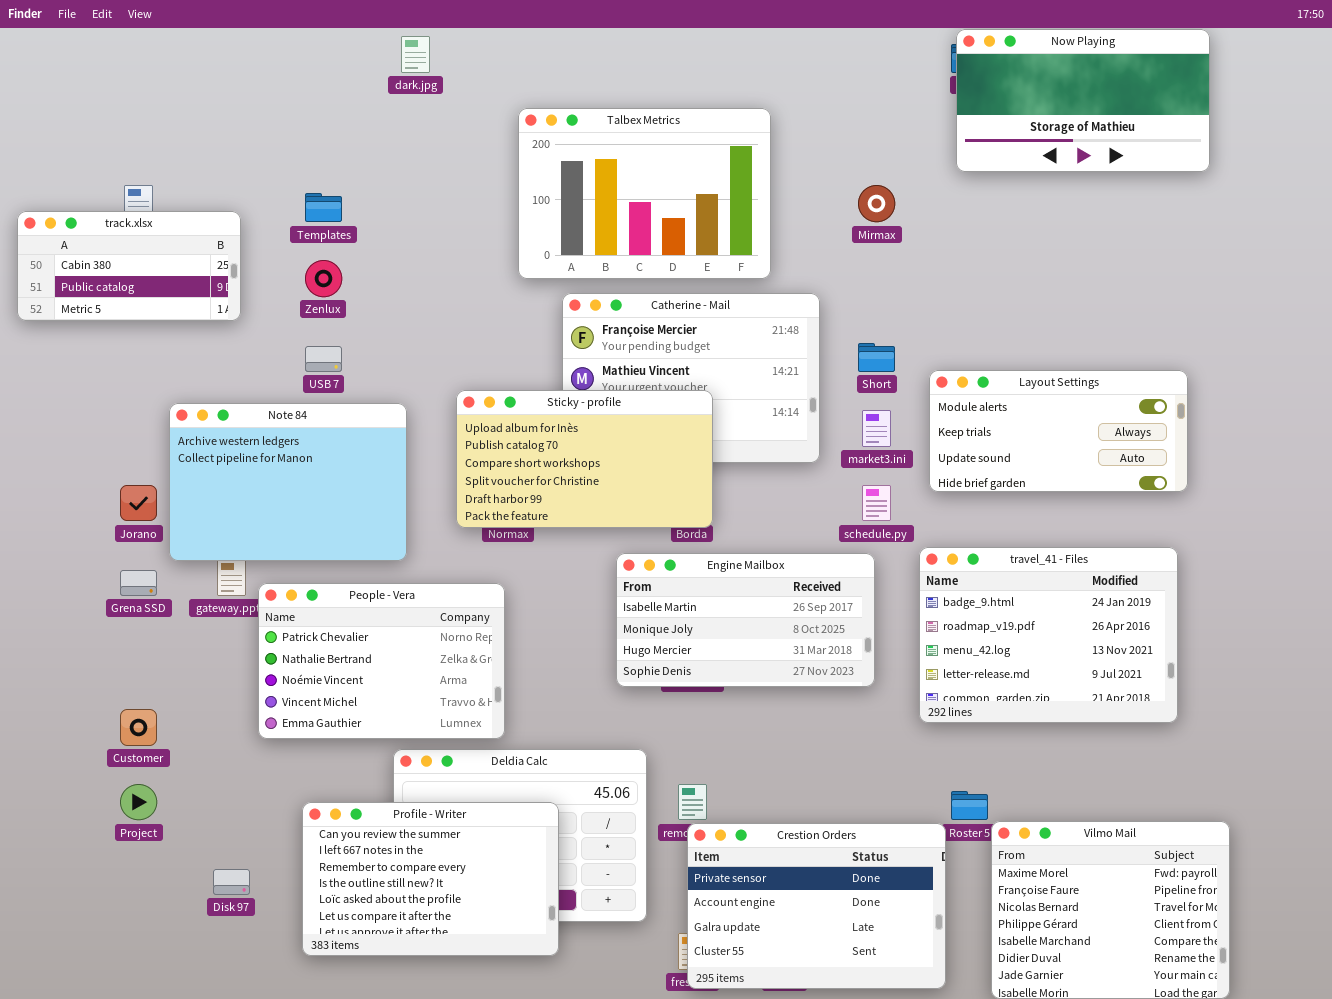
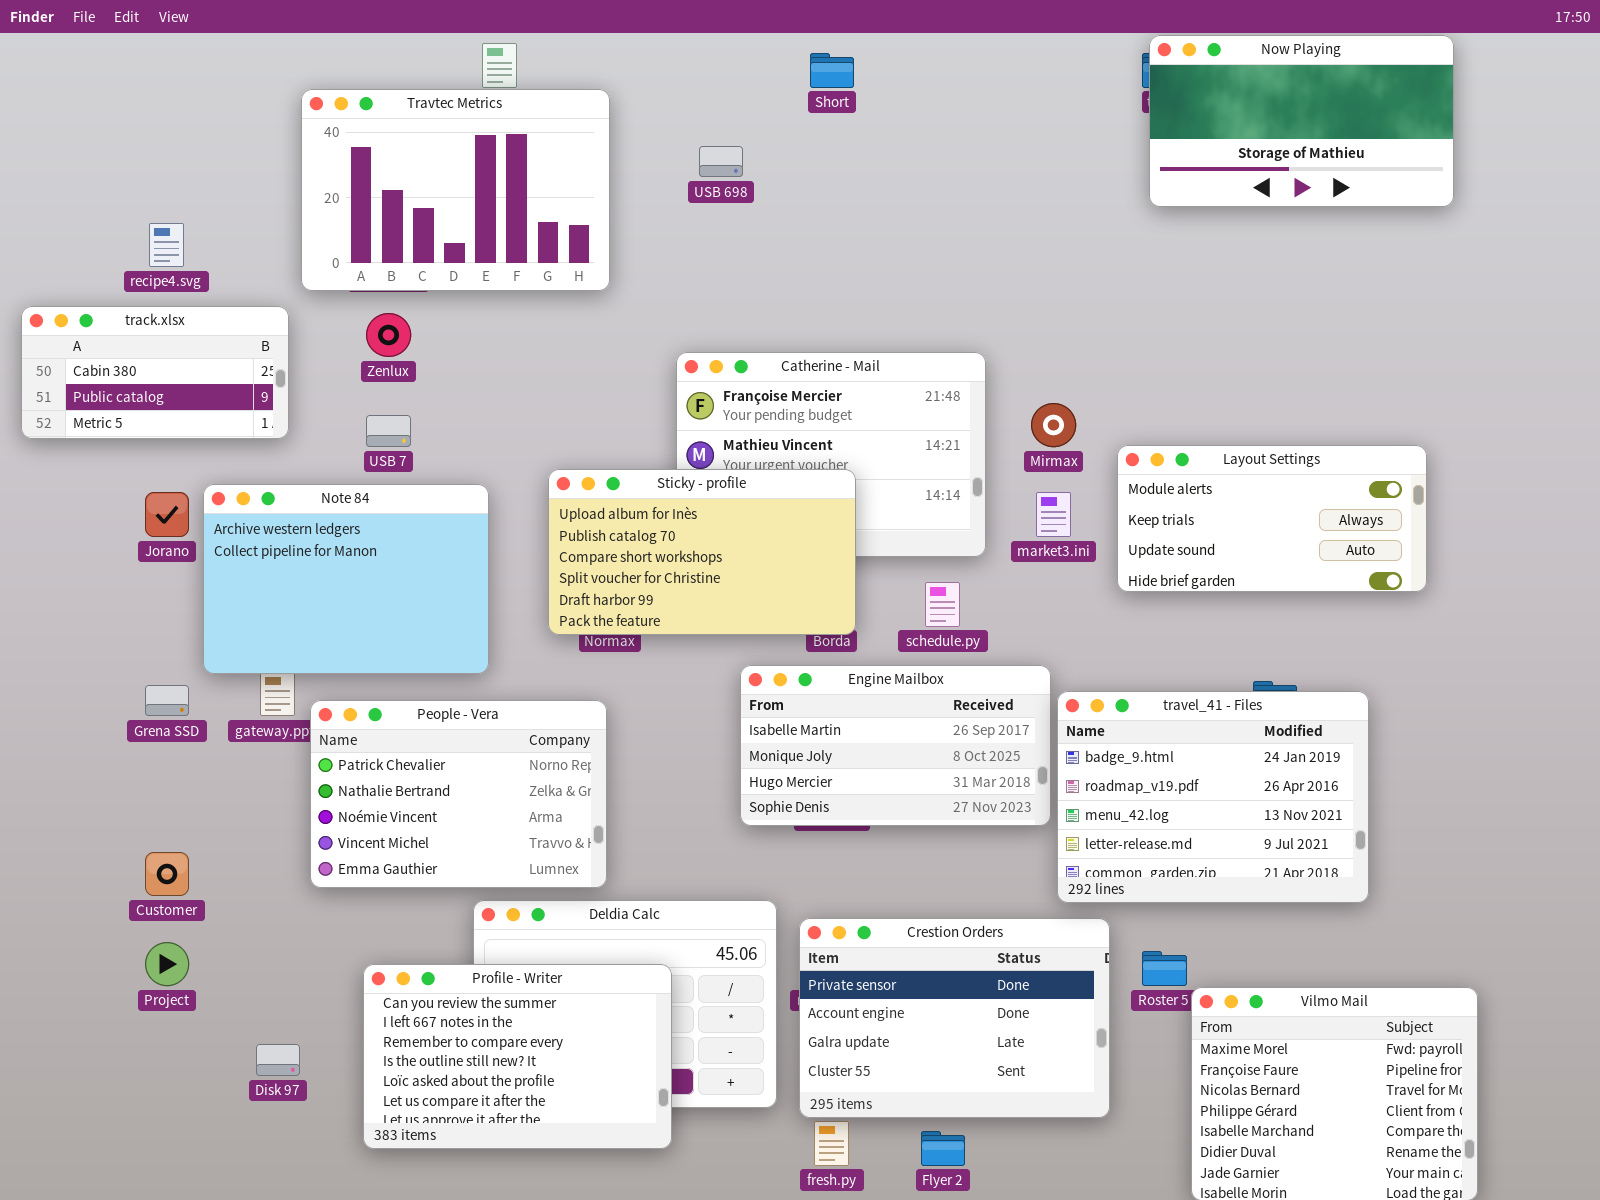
Travtec Metrics: none -> [301,89,610,291], opened
Talbex Metrics: [518,108,771,279] -> none, closed
Mirmax: [858,185,895,222] -> [1031,403,1076,447], moved
track.xlsx: [17,211,241,321] -> [21,306,289,439], moved
Short: [858,343,895,372] -> [810,53,854,88], moved
Jorano: [120,485,157,521] -> [145,492,189,537], moved
schedule.py: [862,485,891,521] -> [925,582,960,627], moved
travel_41 - Files: [919,547,1178,723] -> [1057,691,1369,903], moved
Crestion Orders: [687,823,946,989] -> [799,918,1110,1118], moved

